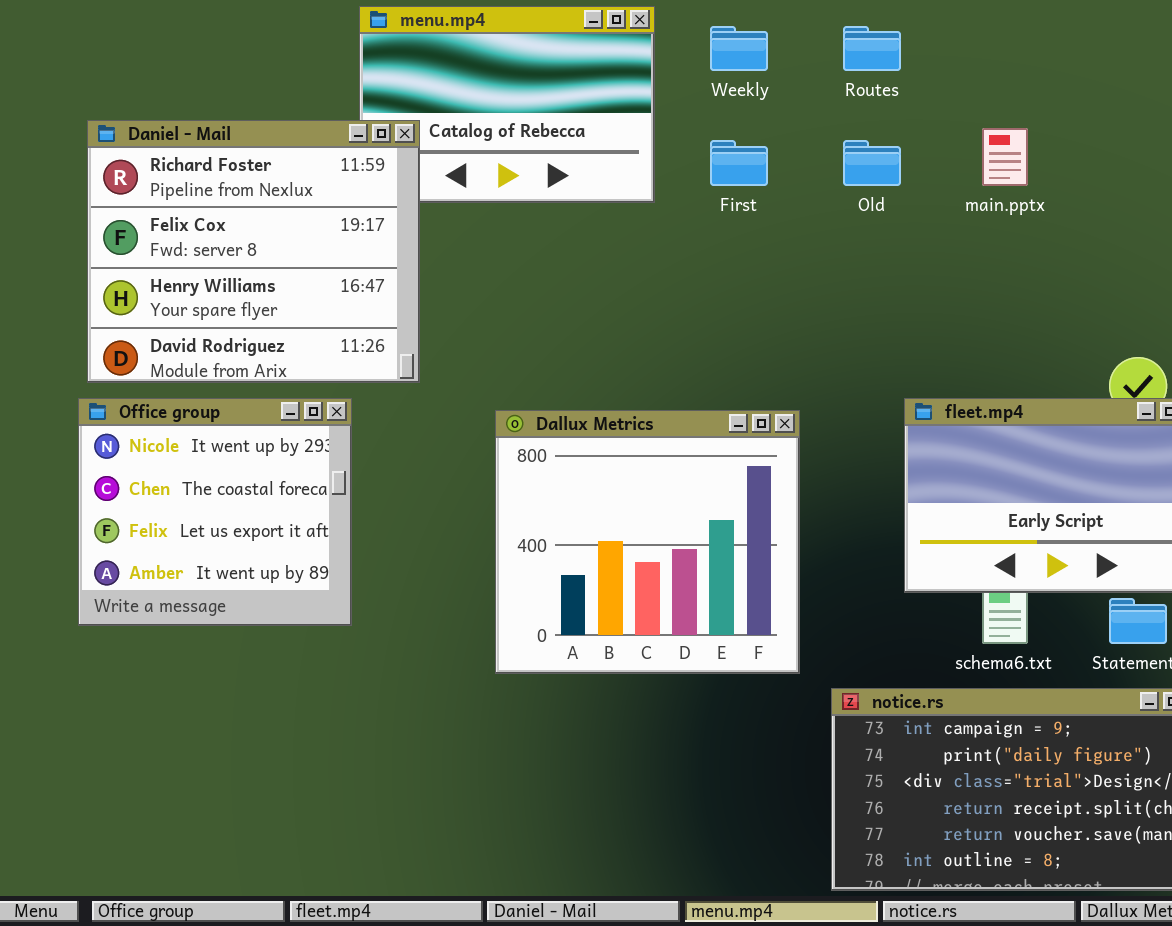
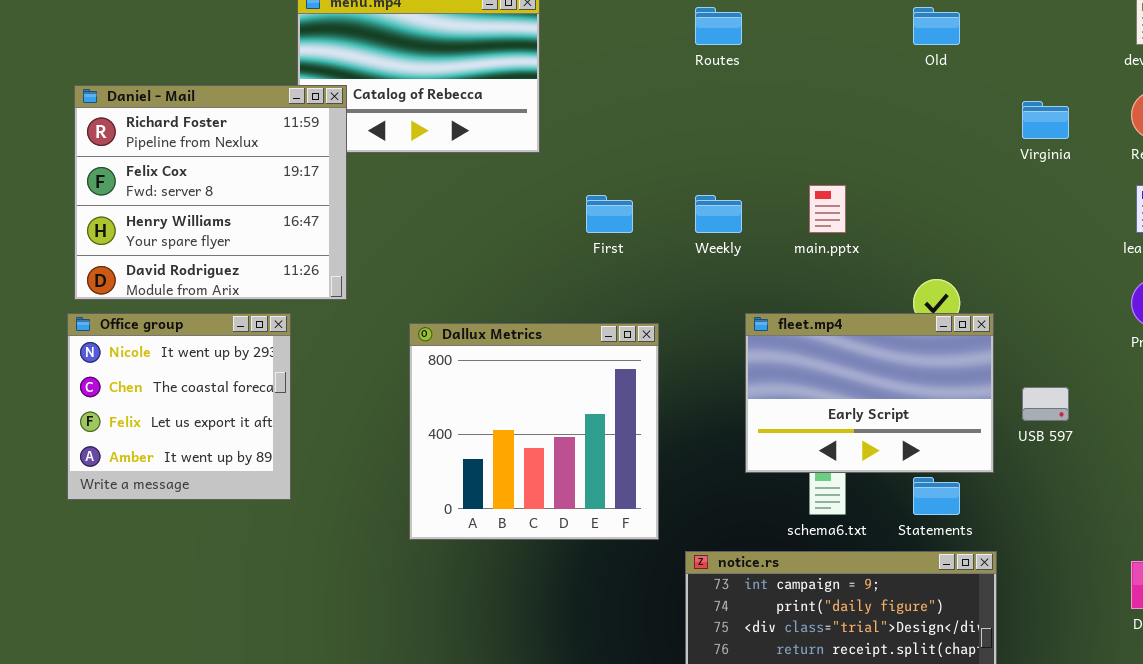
Weekly: [710,26,768,71] -> [695,195,742,233], moved
main.pptx: [982,128,1028,186] -> [809,185,846,233], moved
First: [710,140,768,186] -> [586,195,633,233], moved
Old: [843,140,901,186] -> [913,7,960,45], moved

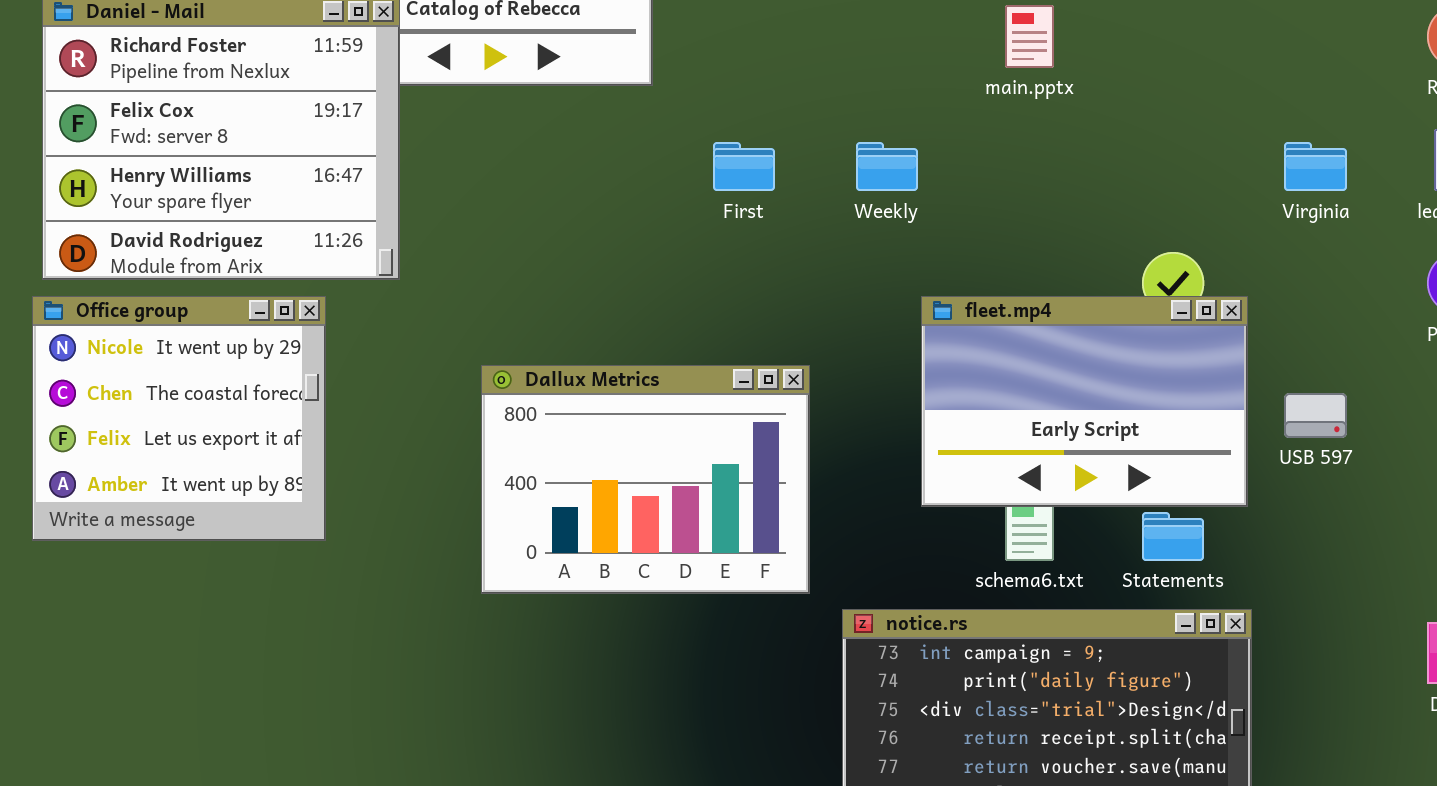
Virginia: [1022,101,1069,139] -> [1284,142,1347,191], moved
main.pptx: [809,185,846,233] -> [1005,5,1054,68], moved
Dallux Metrics: [409,323,659,540] -> [481,365,810,594], resized

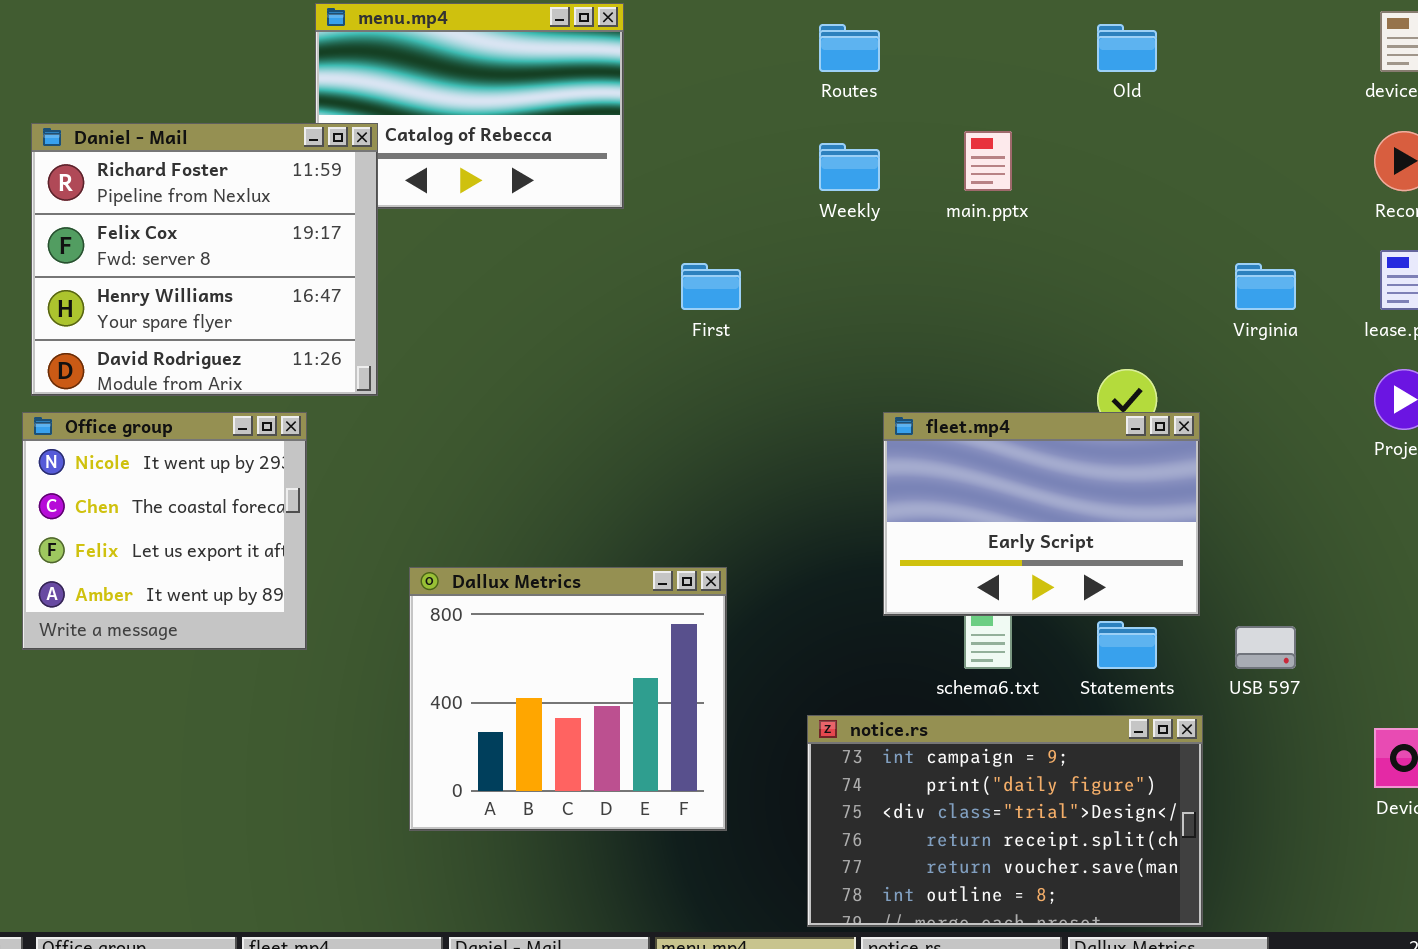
Weekly: [856,142,918,191] -> [819,143,880,191], moved
Dallux Metrics: [481,365,810,594] -> [409,567,727,831], moved, resized
USB 597: [1284,393,1347,438] -> [1235,626,1296,669], moved

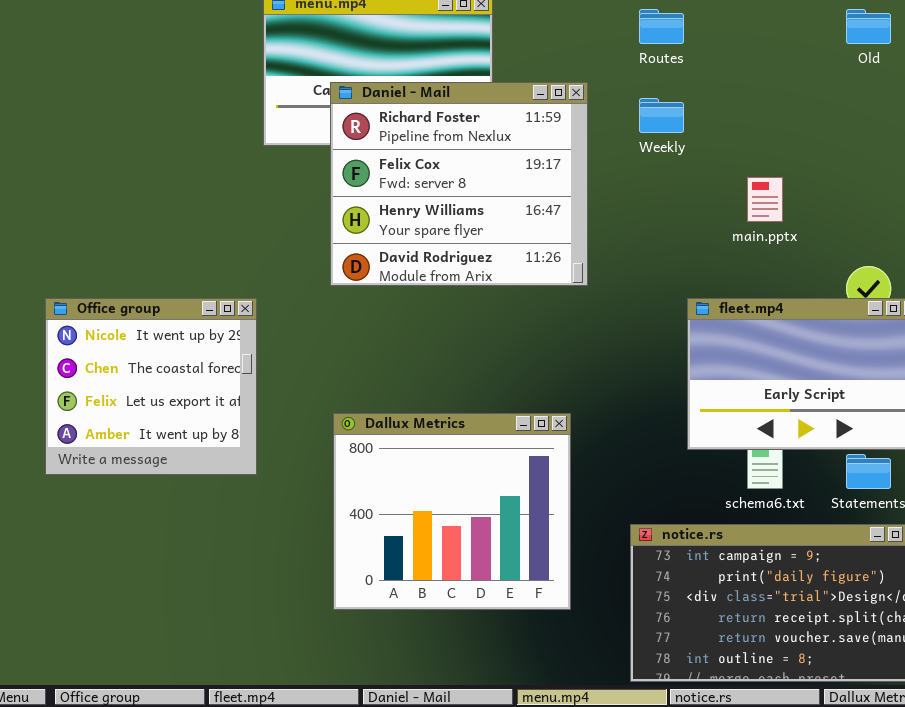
Daniel - Mail: [31,123,378,396] -> [330,82,588,286], moved
main.pptx: [964,131,1012,191] -> [747,177,783,222], moved

